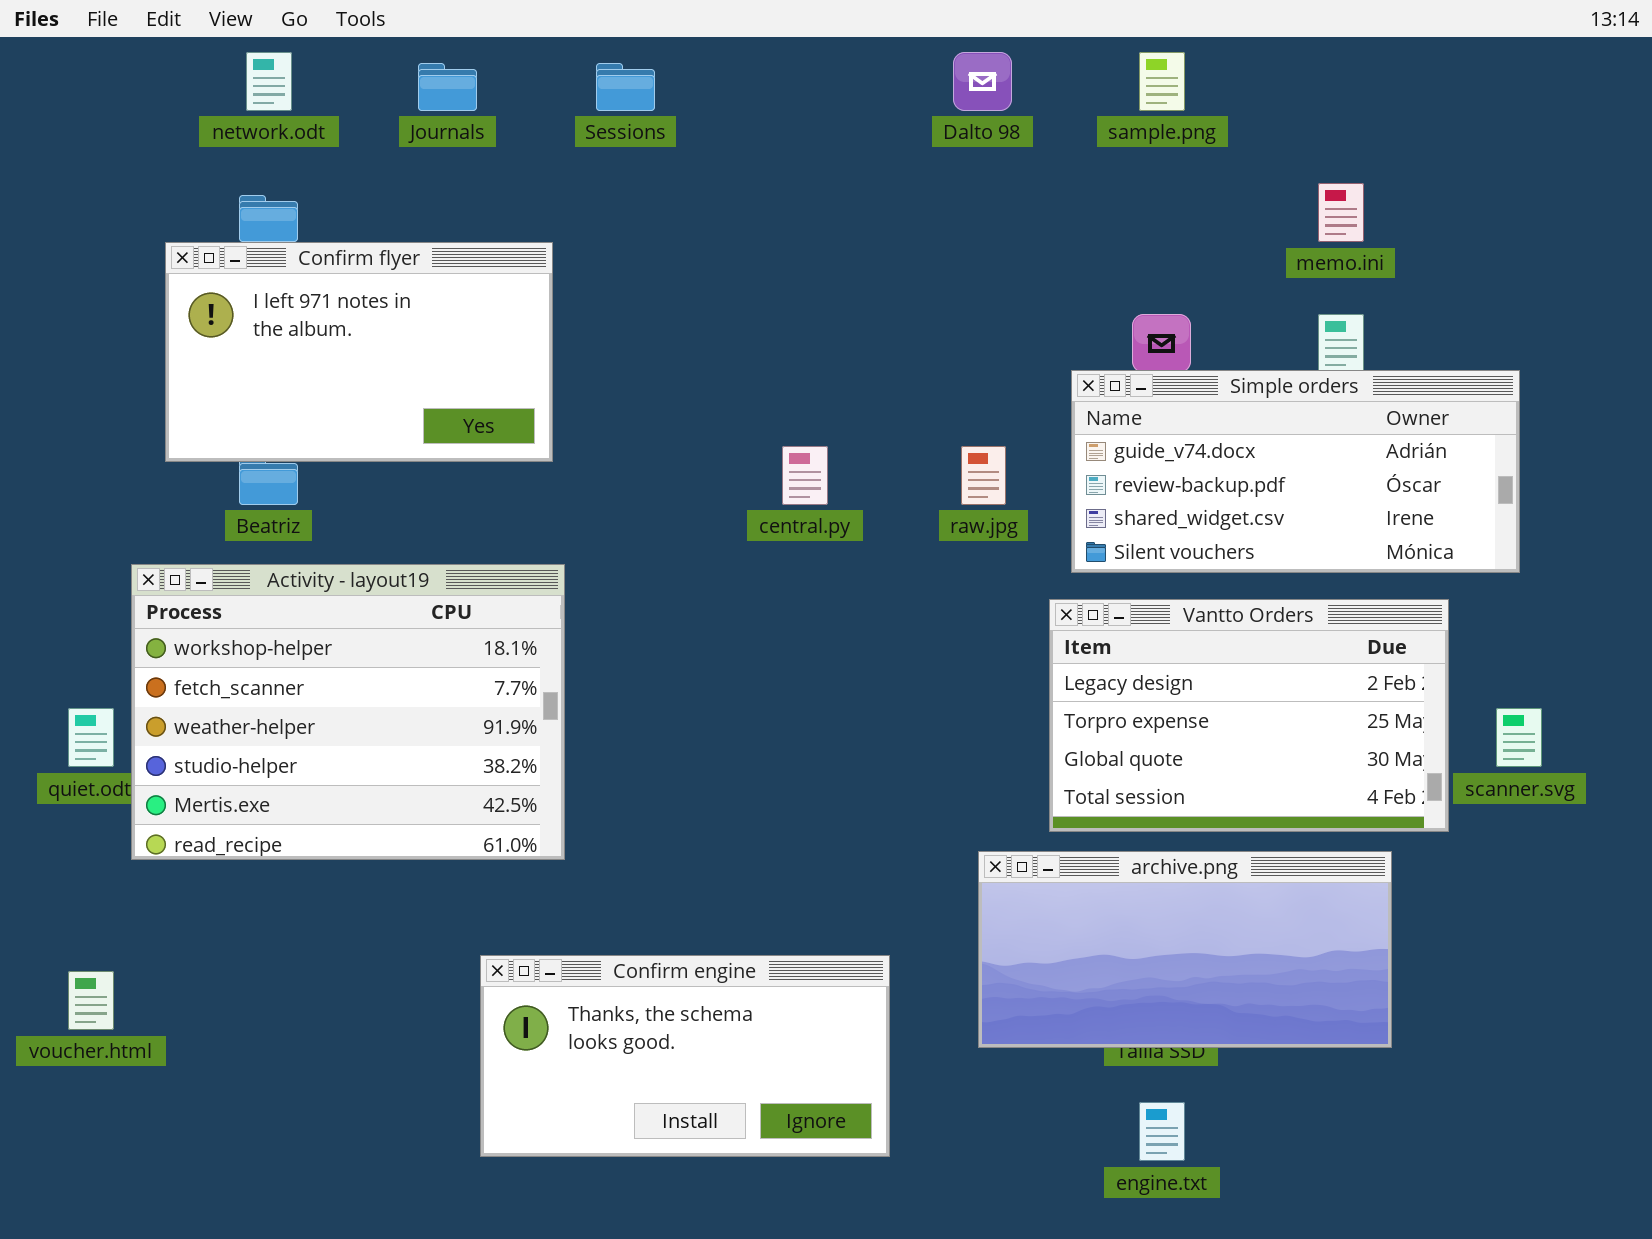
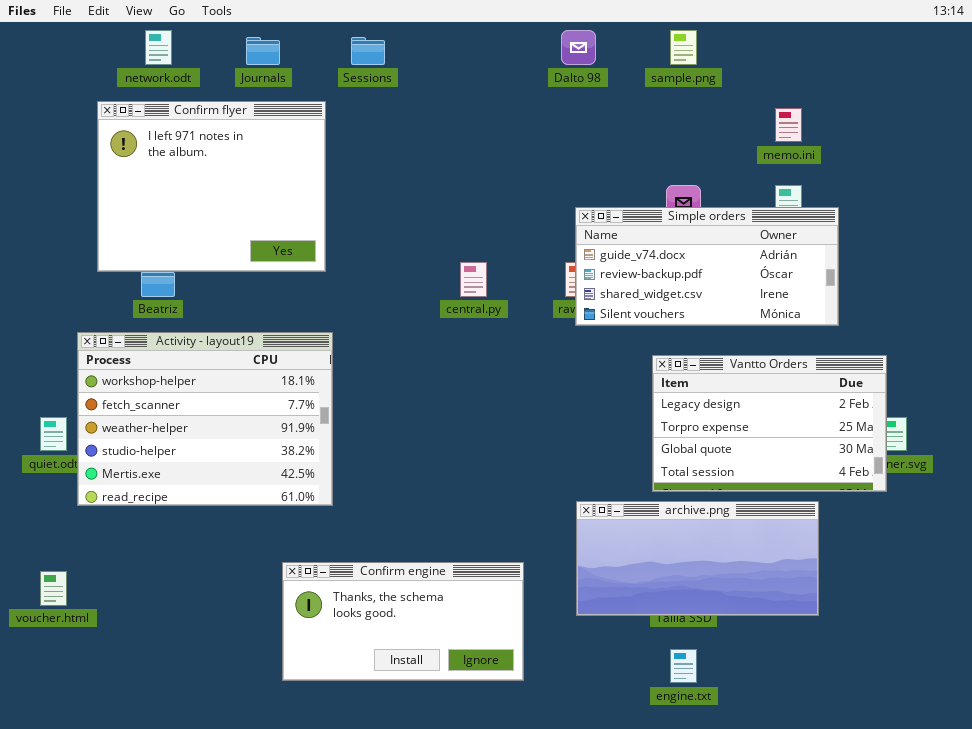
Confirm flyer: [165,242,553,462] -> [97,101,326,272], resized
Simple orders: [1071,370,1520,573] -> [575,207,839,326], moved
Vantto Orders: [1049,599,1449,832] -> [652,355,887,492], moved

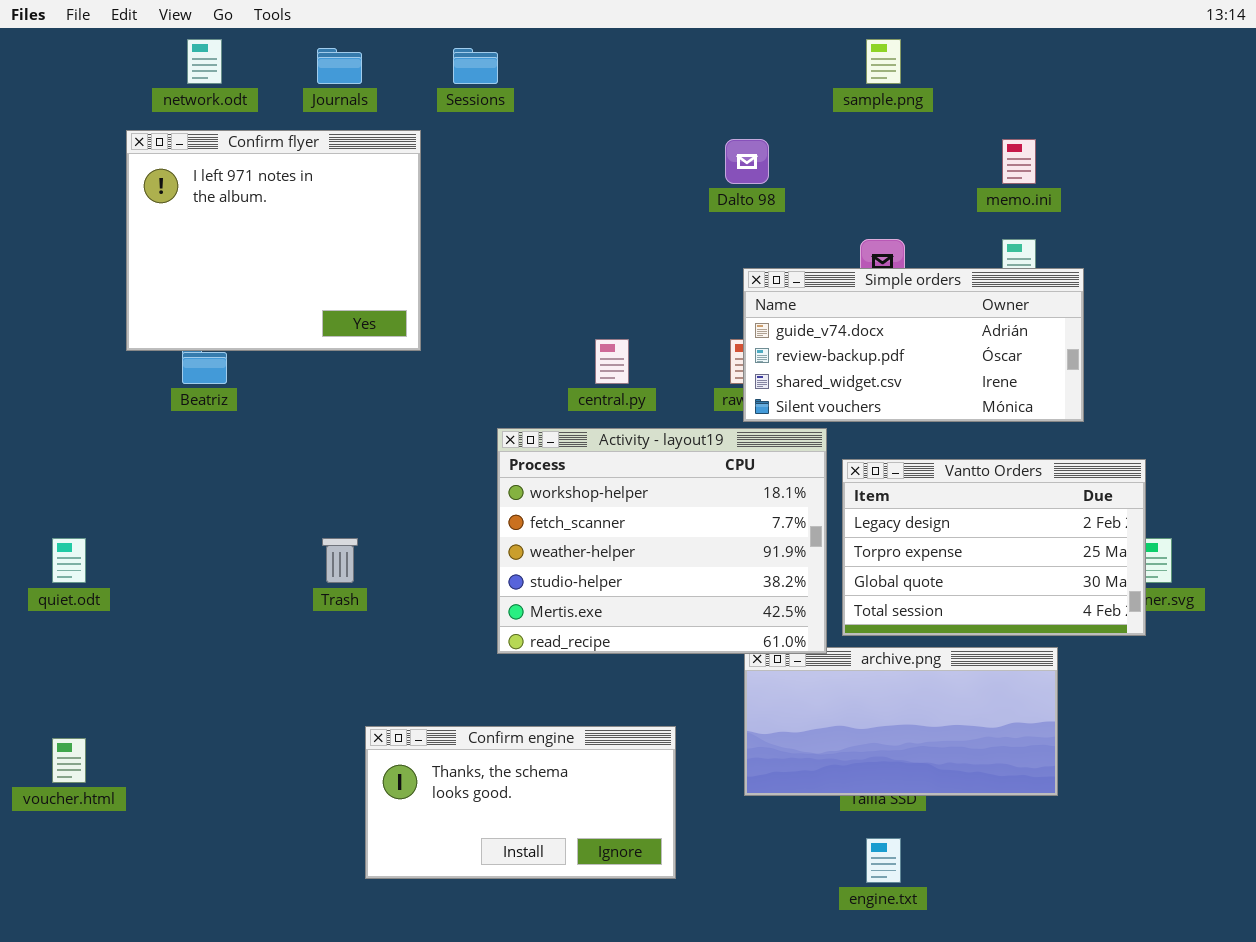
Dalto 98: [561,30,596,65] -> [725,139,769,184], moved
Activity - layout19: [77,332,333,506] -> [497,428,827,654], moved

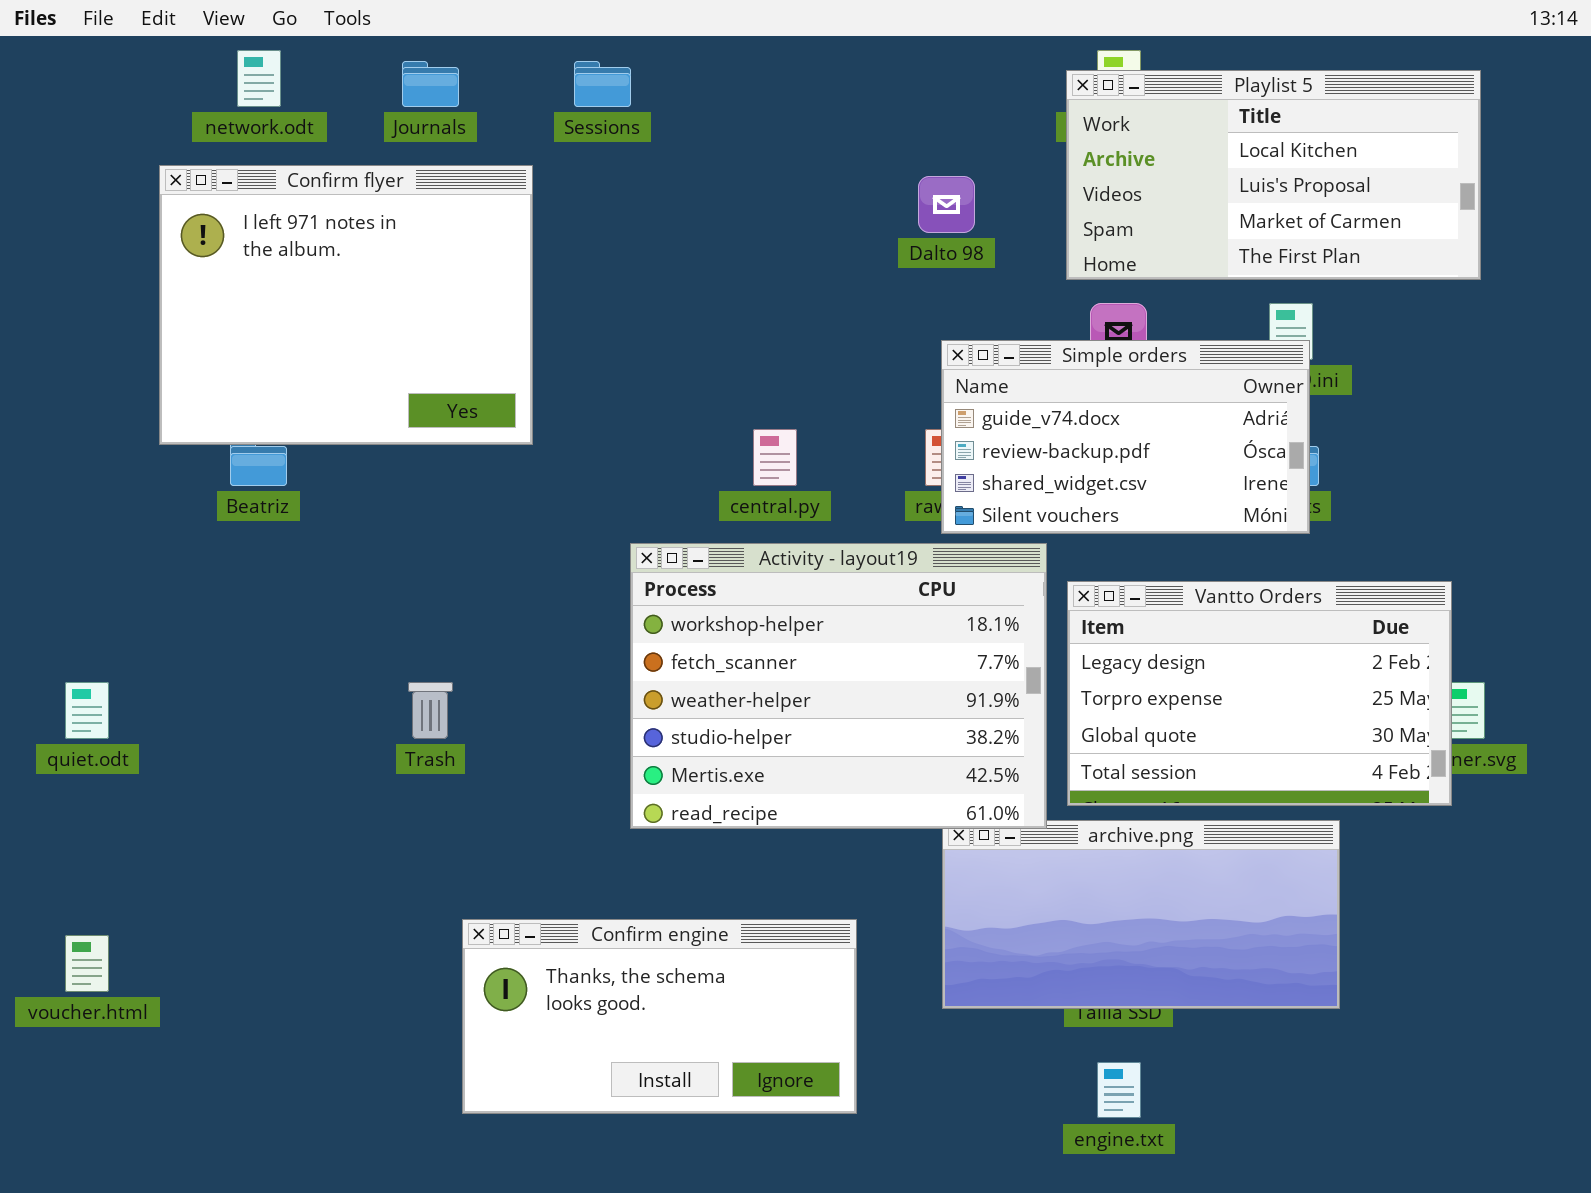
Playlist 5: none -> [1066,70,1481,280], opened
Simple orders: [743,268,1084,422] -> [941,340,1310,534], resized

